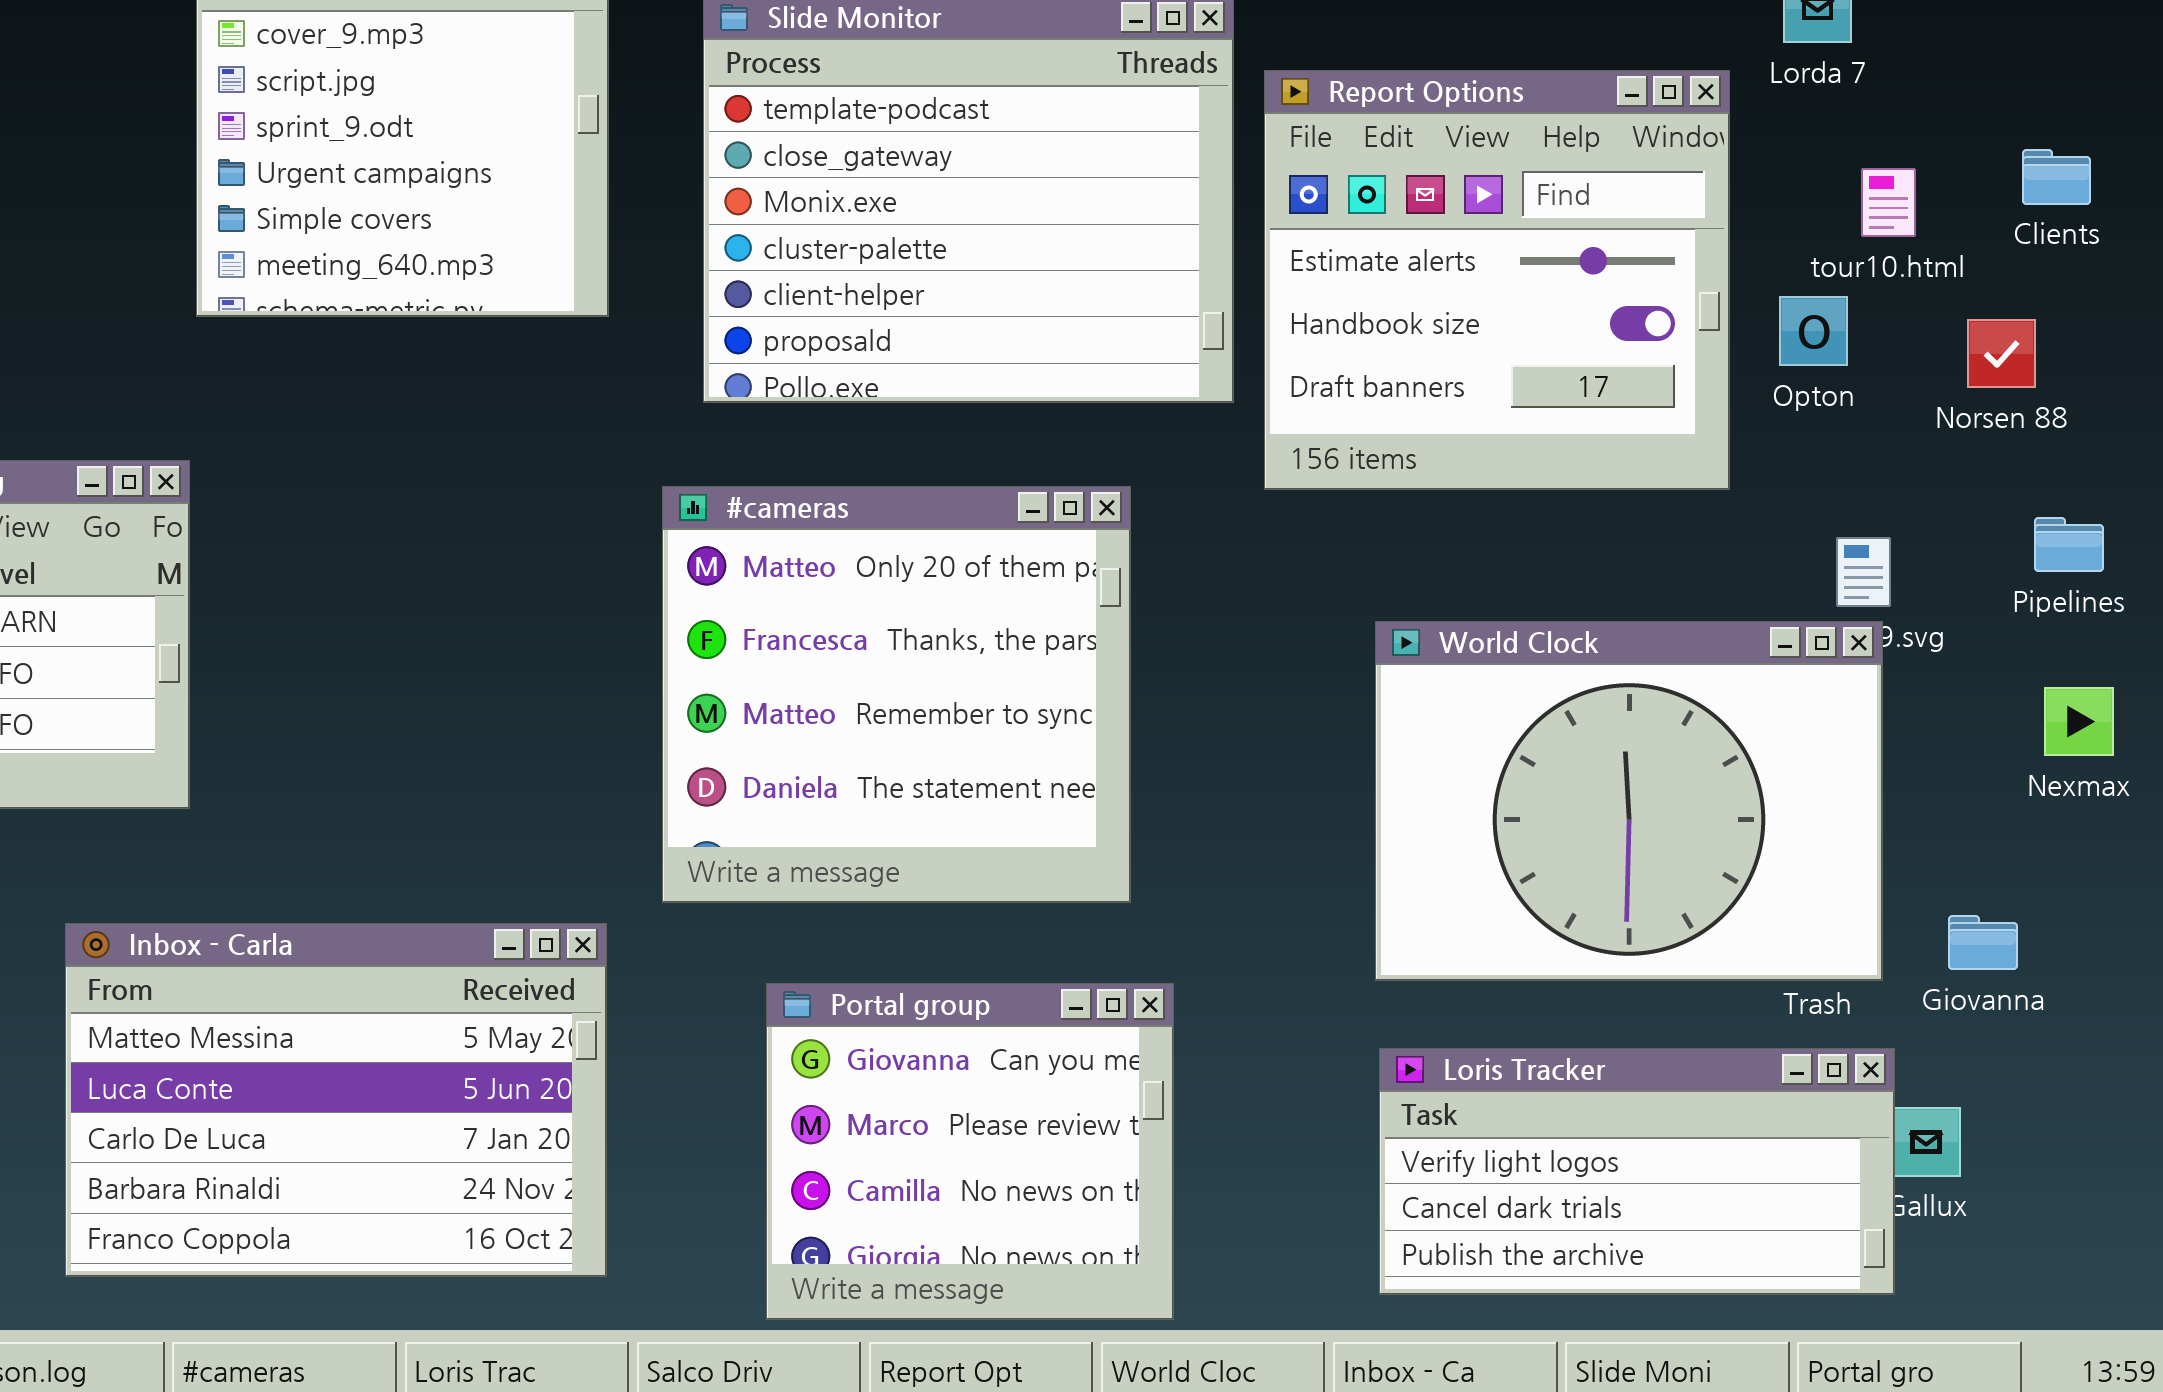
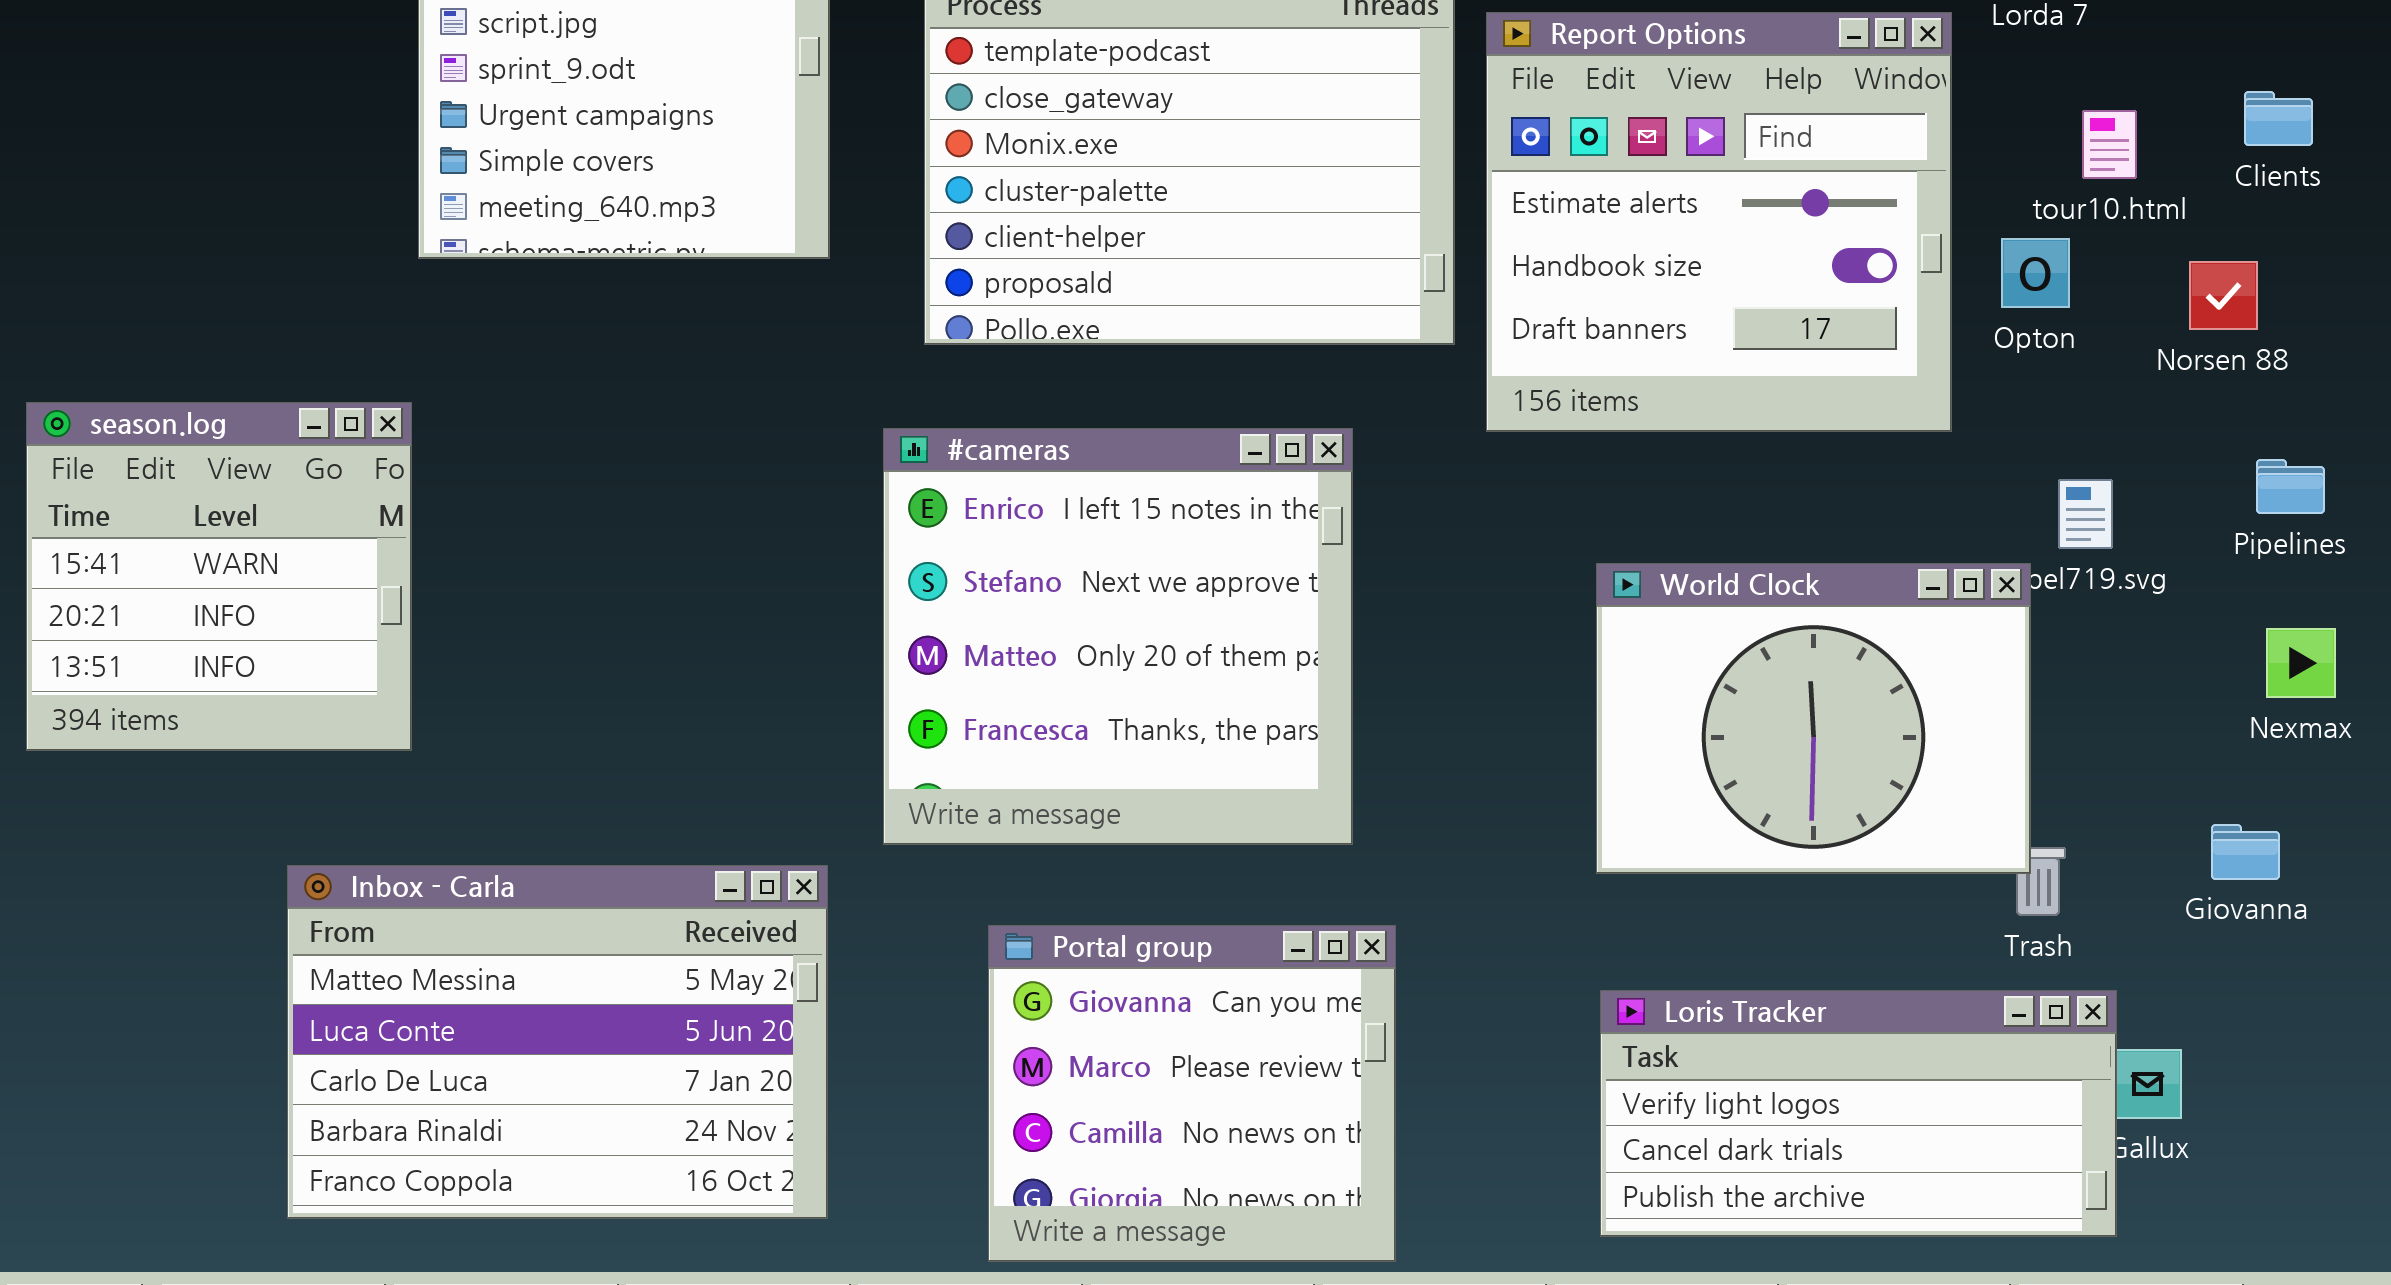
#cameras: [662,486,1131,903] -> [883,428,1353,845], scrolled up 2 rows
World Clock: [1375,621,1883,981] -> [1596,563,2031,874], resized
Giovanna: [1948,915,2018,970] -> [2211,824,2280,880], moved

